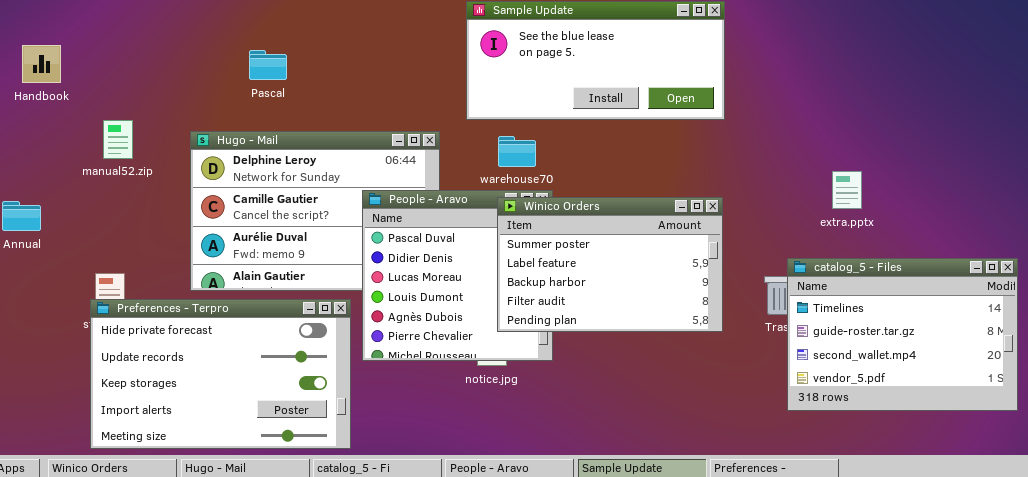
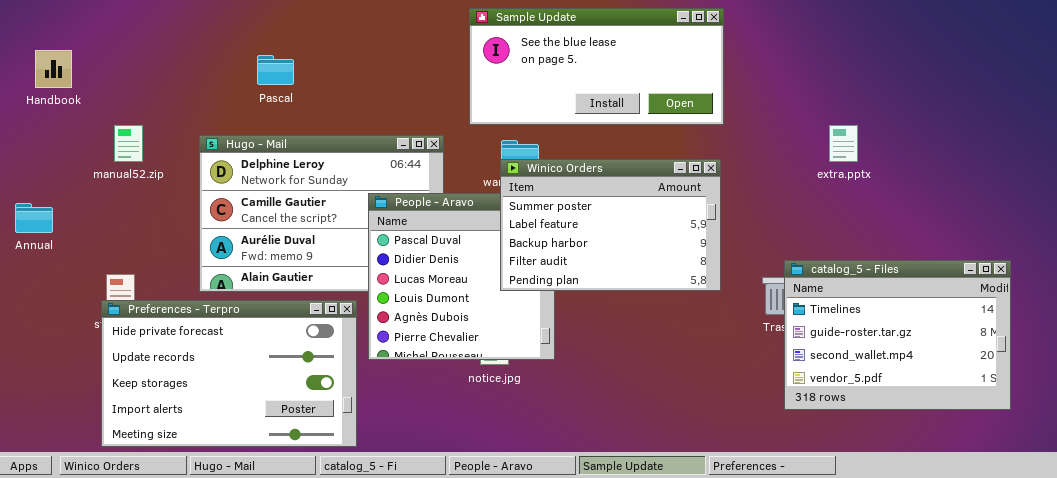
extra.pptx: [832,171,862,209] -> [829,125,858,162], moved
Winico Orders: [497,197,723,332] -> [500,159,721,291], moved

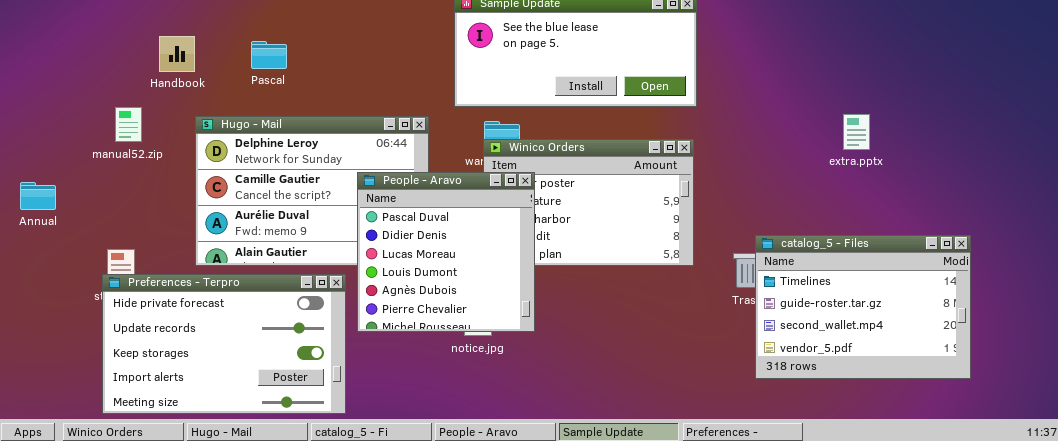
Handbook: [35,50,72,88] -> [159,36,195,72], moved
extra.pptx: [829,125,858,162] -> [843,114,870,150], moved
People - Aravo: [368,193,555,360] -> [357,172,535,332], raised

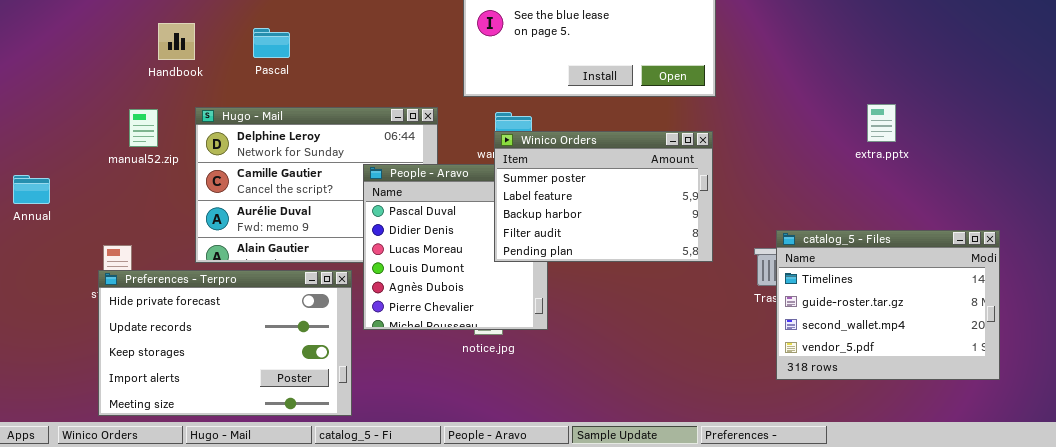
manual52.zip: [115,107,142,142] -> [129,109,158,147], moved
Winico Orders: [483,139,694,266] -> [494,131,713,262], raised

